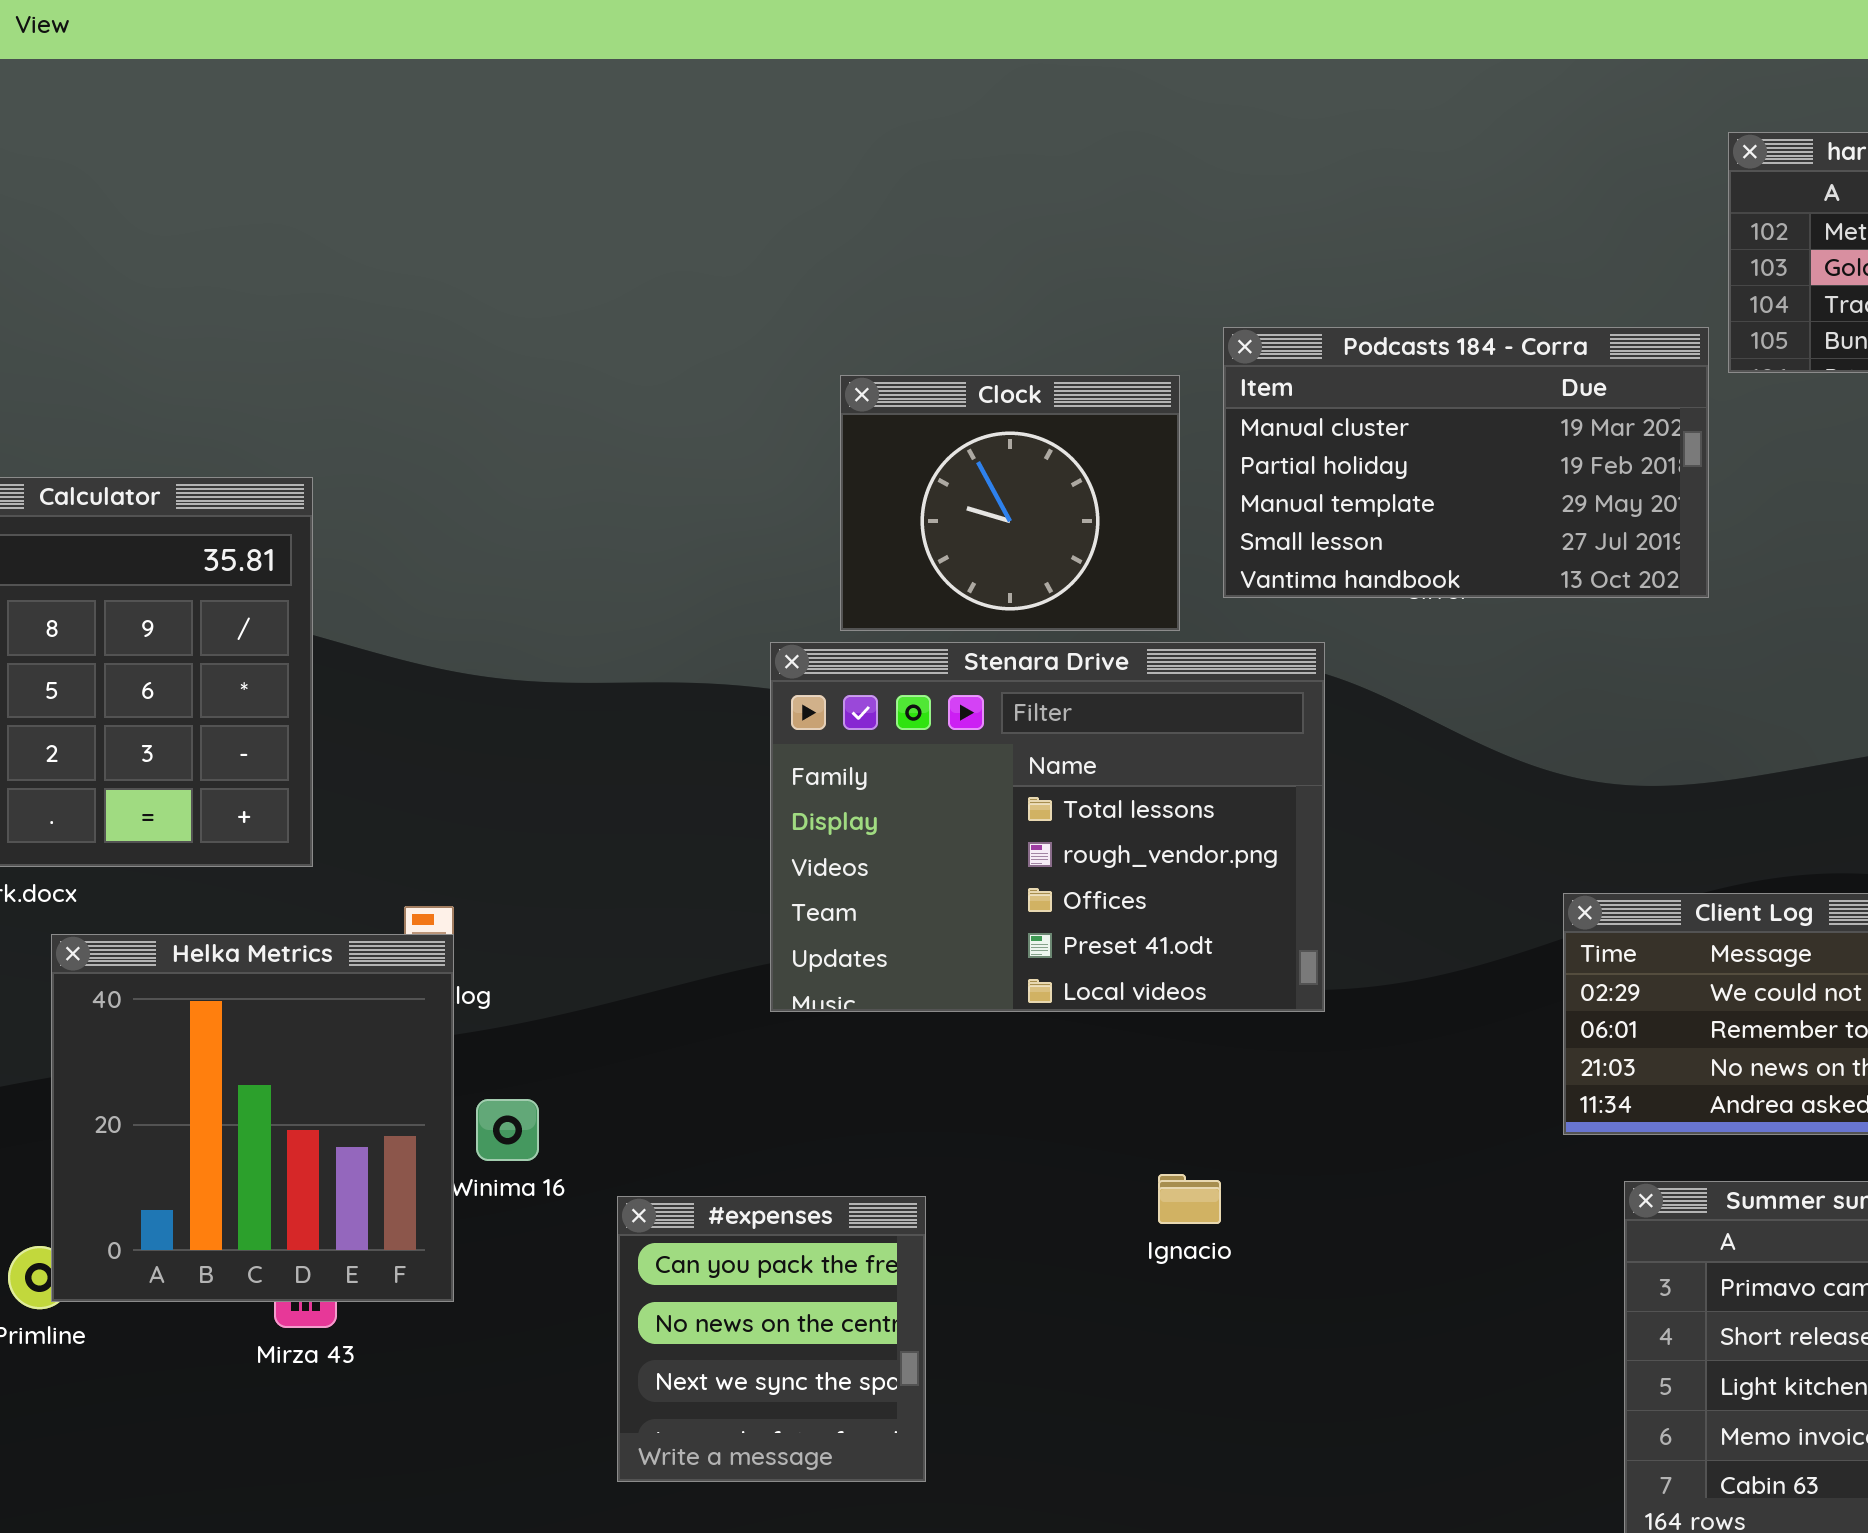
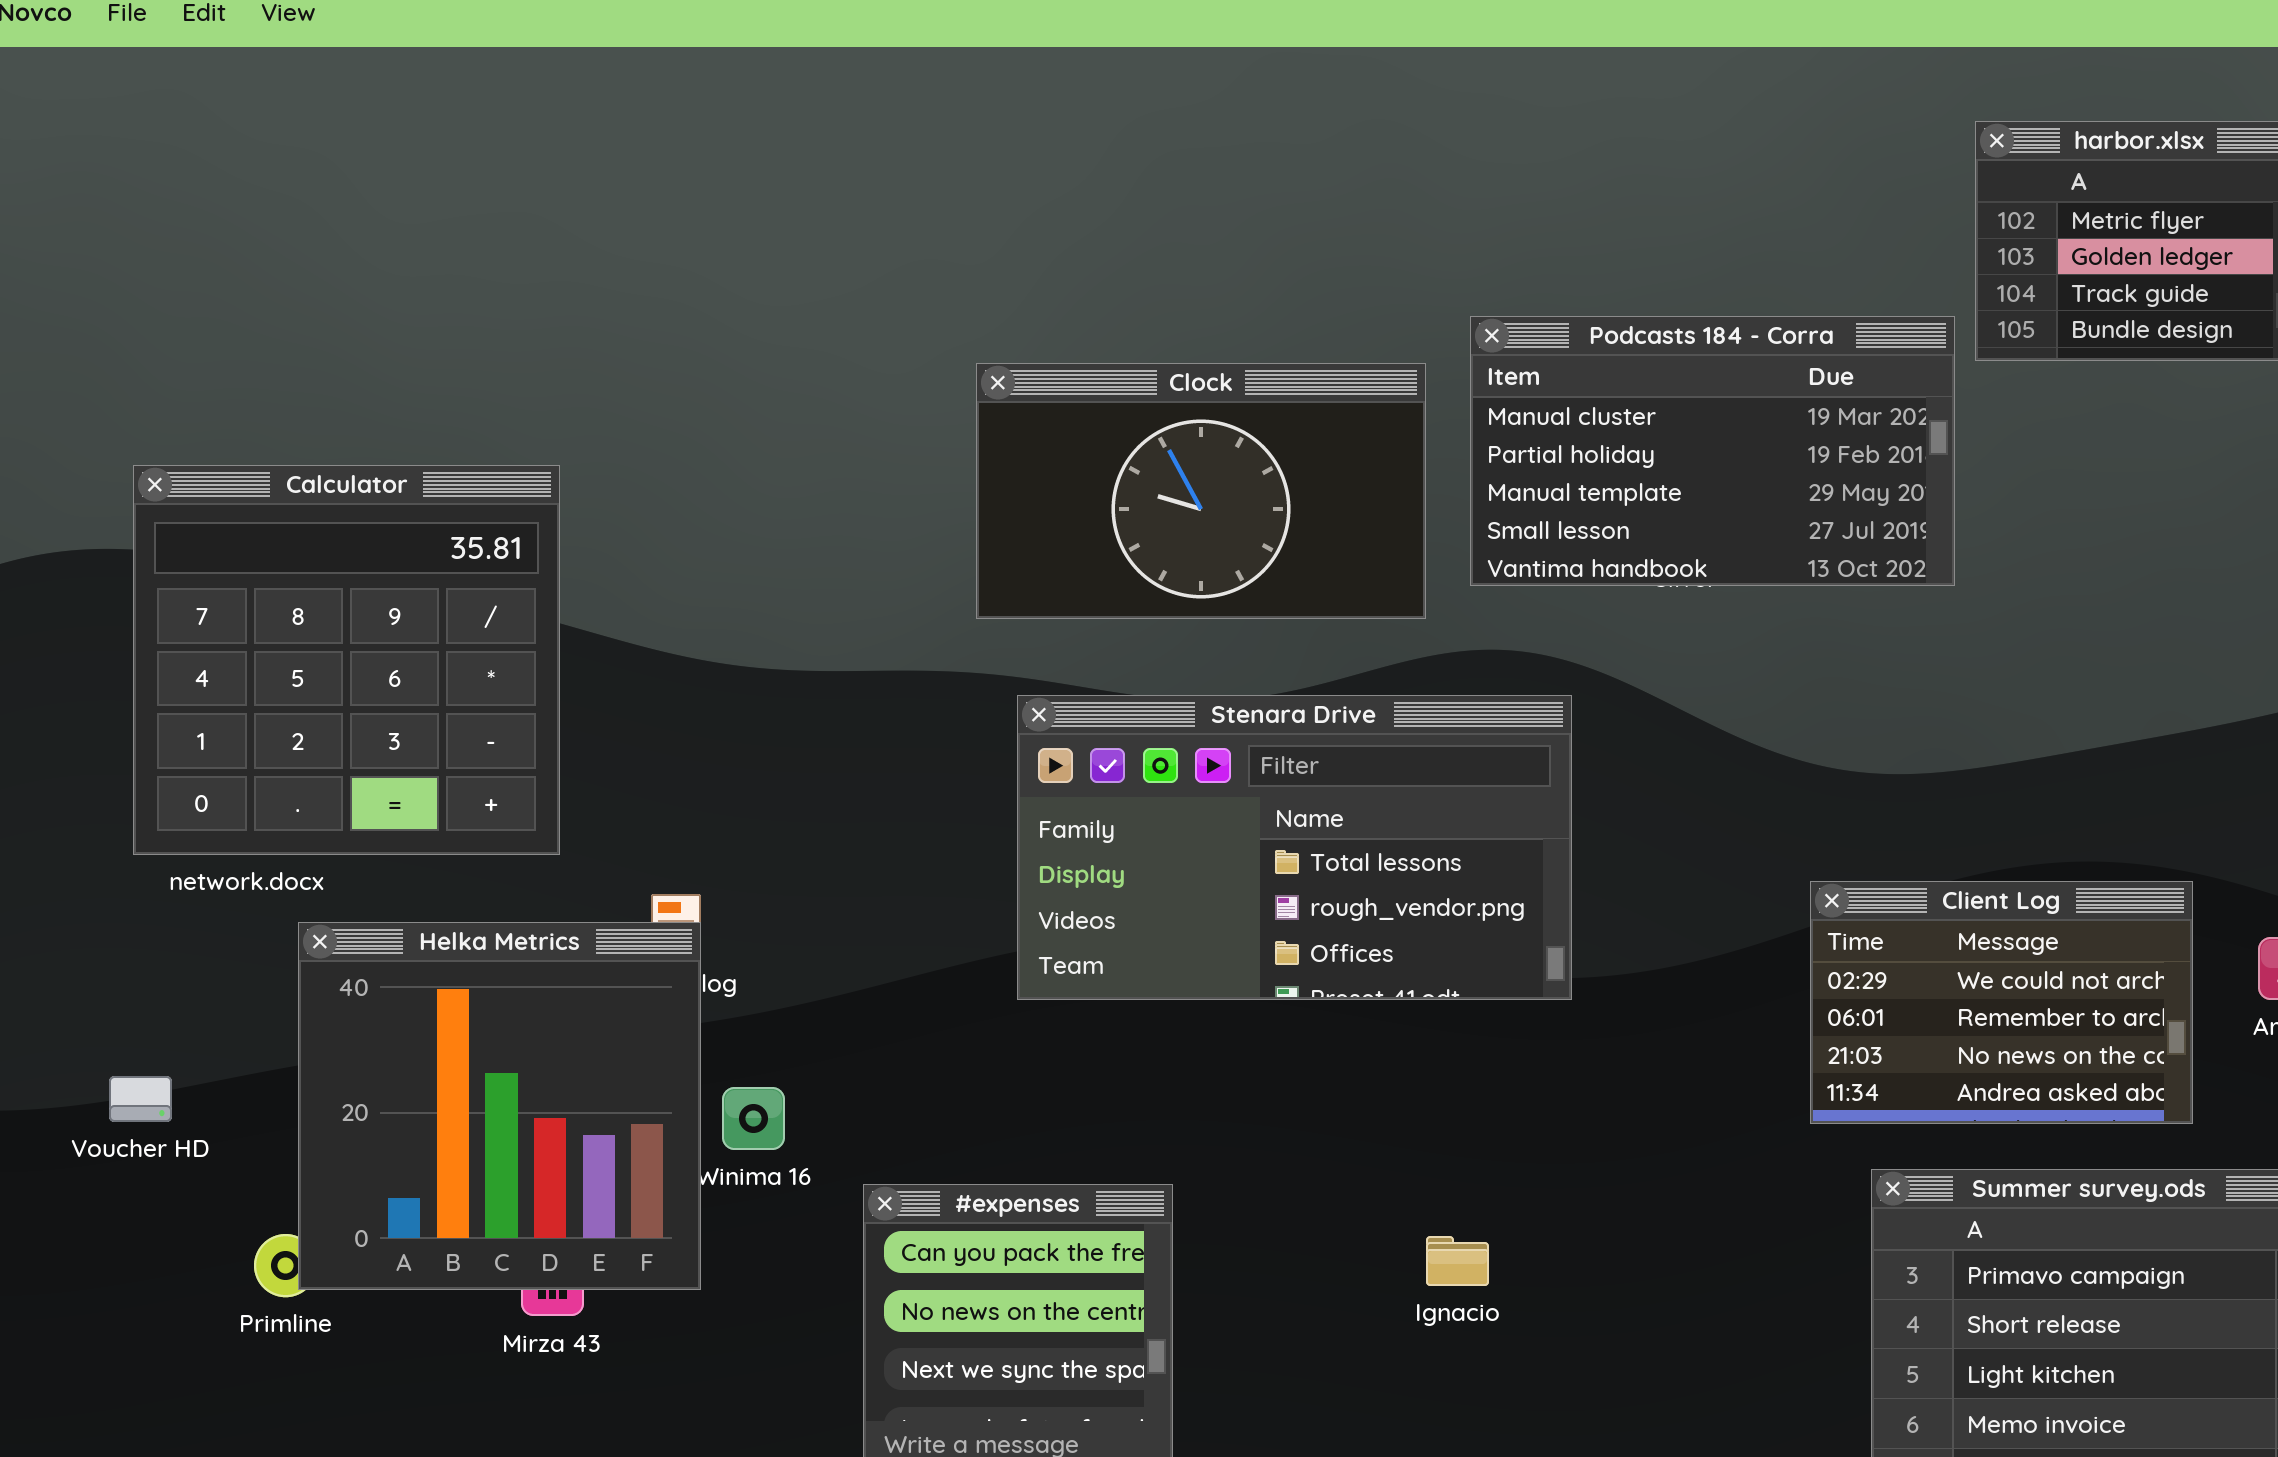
Clock: [840,375,1180,631] -> [976,363,1426,619], resized
Stenara Drive: [770,642,1325,1012] -> [1017,695,1572,1000], resized
Ignacio: [1158,1174,1221,1224] -> [1426,1236,1489,1286], moved

